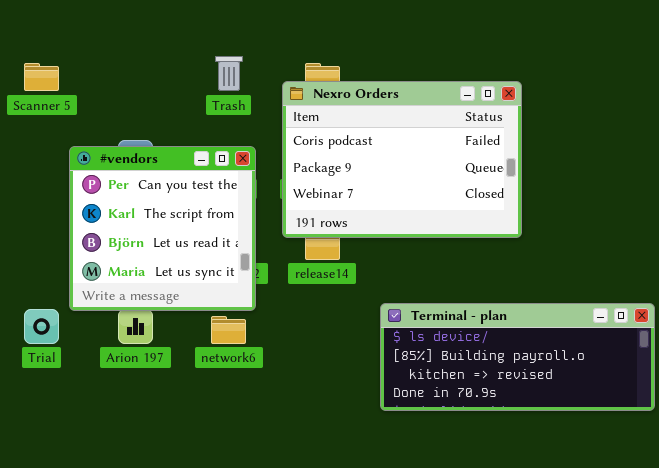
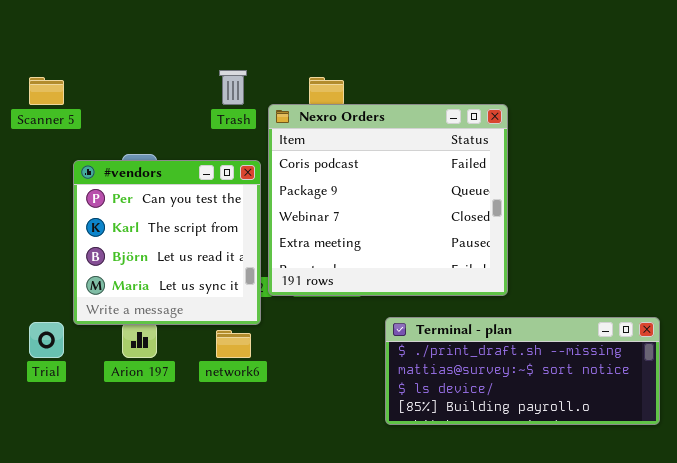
Nexro Orders: [282,81,522,238] -> [268,104,508,296], moved, resized
Terminal - plan: [380,303,655,411] -> [385,317,660,425], scrolled up 2 rows

